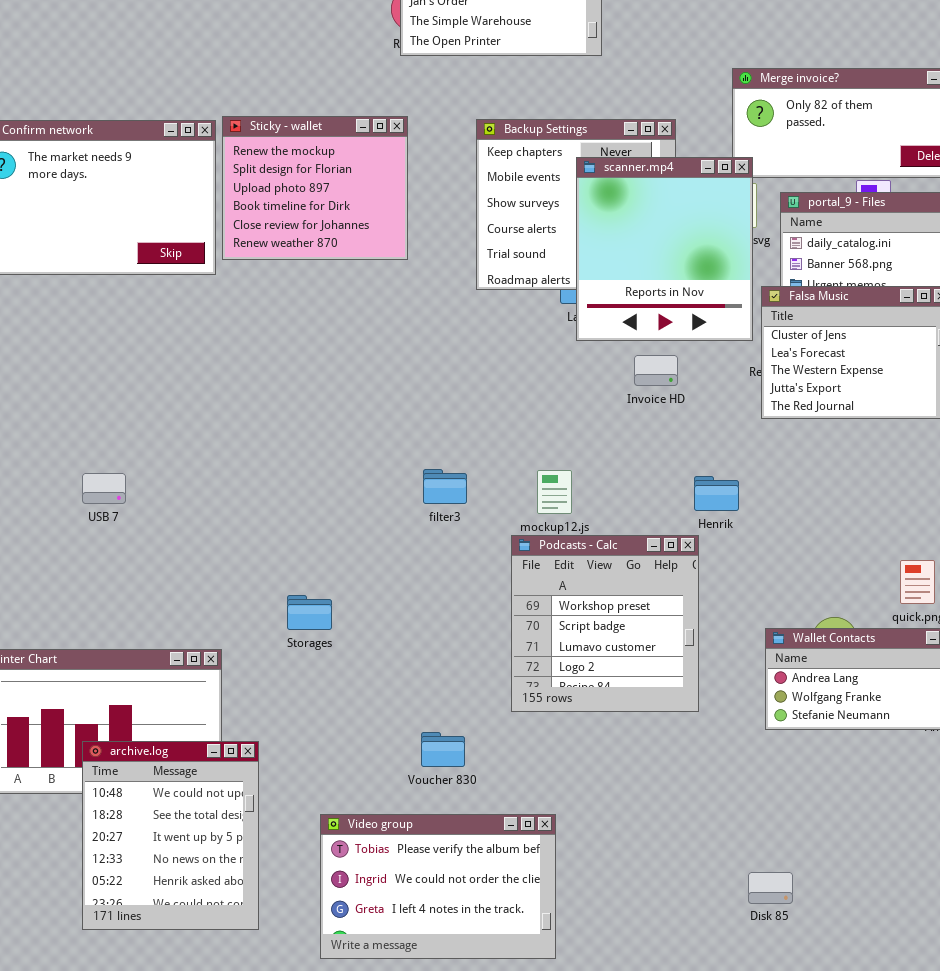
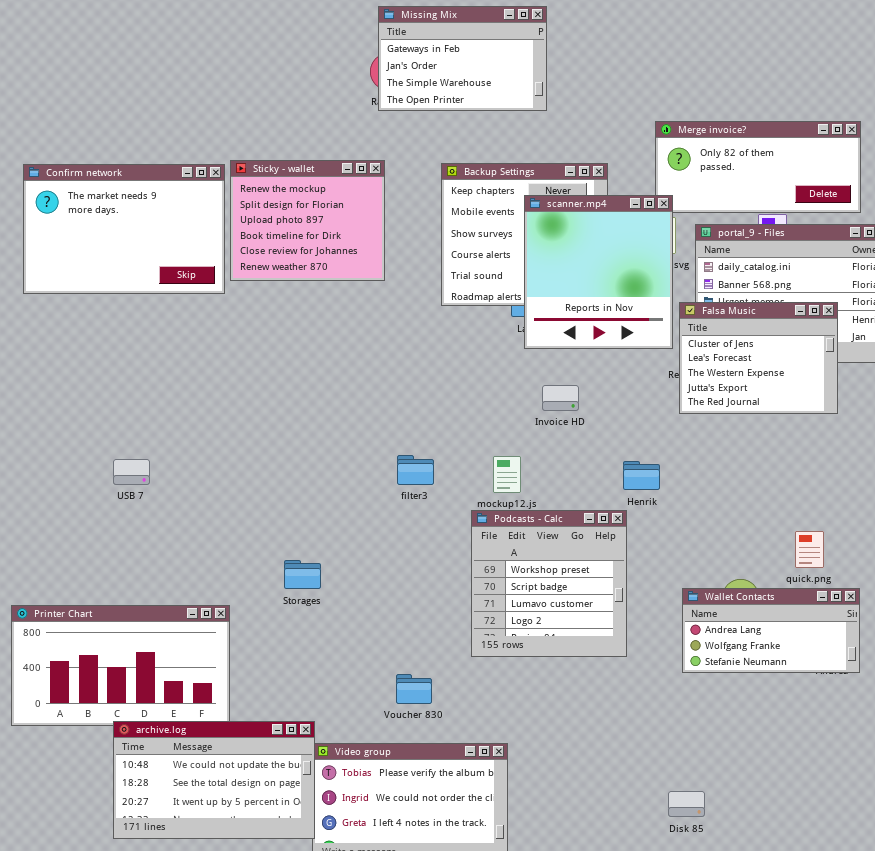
Invoice HD: [634,355,678,386] -> [542,385,579,411], moved
archive.log: [82,741,259,930] -> [113,721,315,839], resized

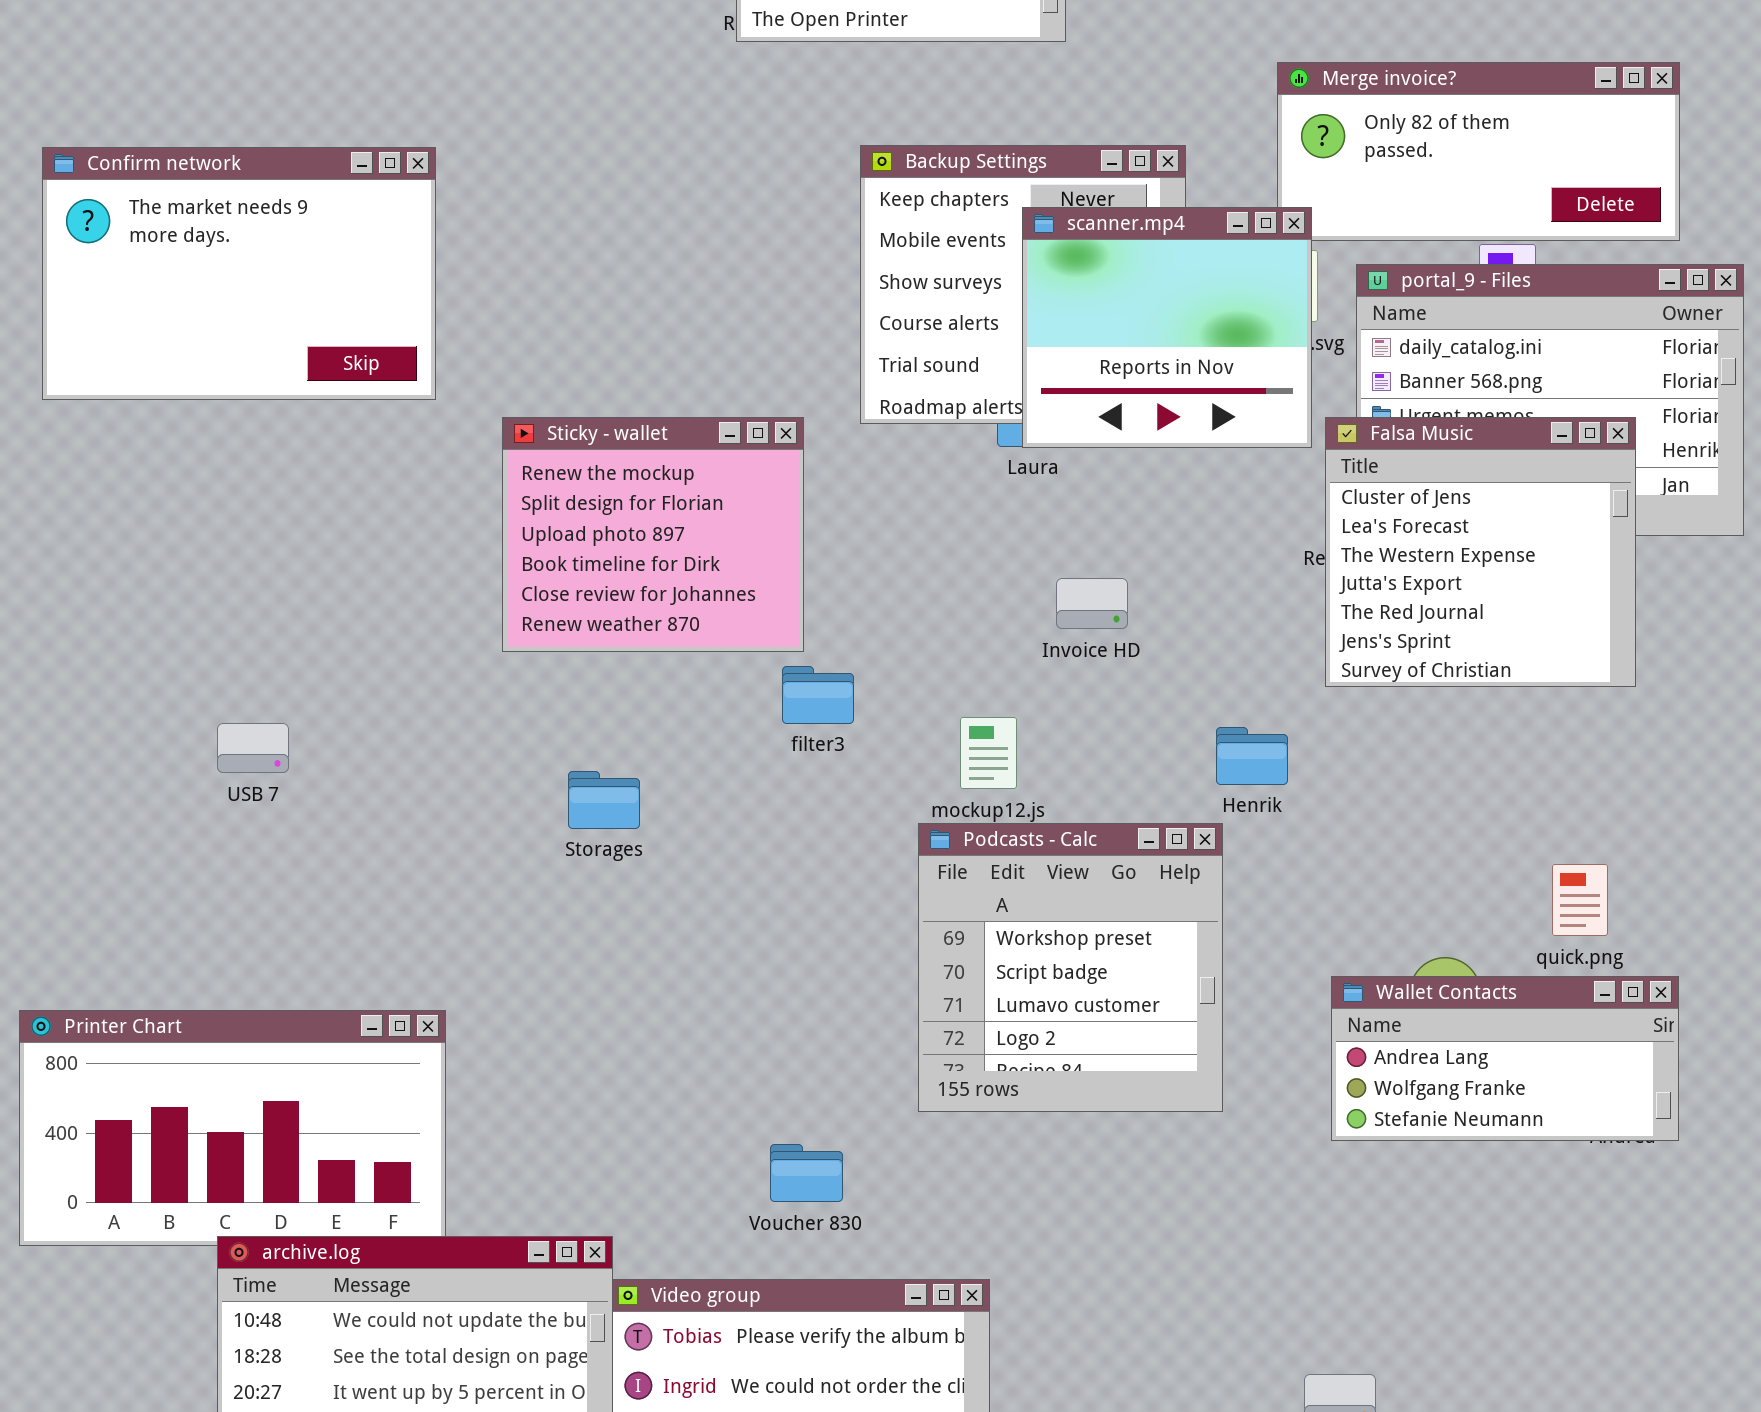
Sticky - wallet: [230,160,385,281] -> [502,417,804,652], moved
scanner.mp4: [524,195,673,349] -> [1022,207,1312,448], resized
Falsa Music: [679,302,838,414] -> [1325,417,1636,687], resized
filter3: [397,455,434,485] -> [782,666,854,724], moved
Storages: [284,560,321,589] -> [568,771,640,829], moved

